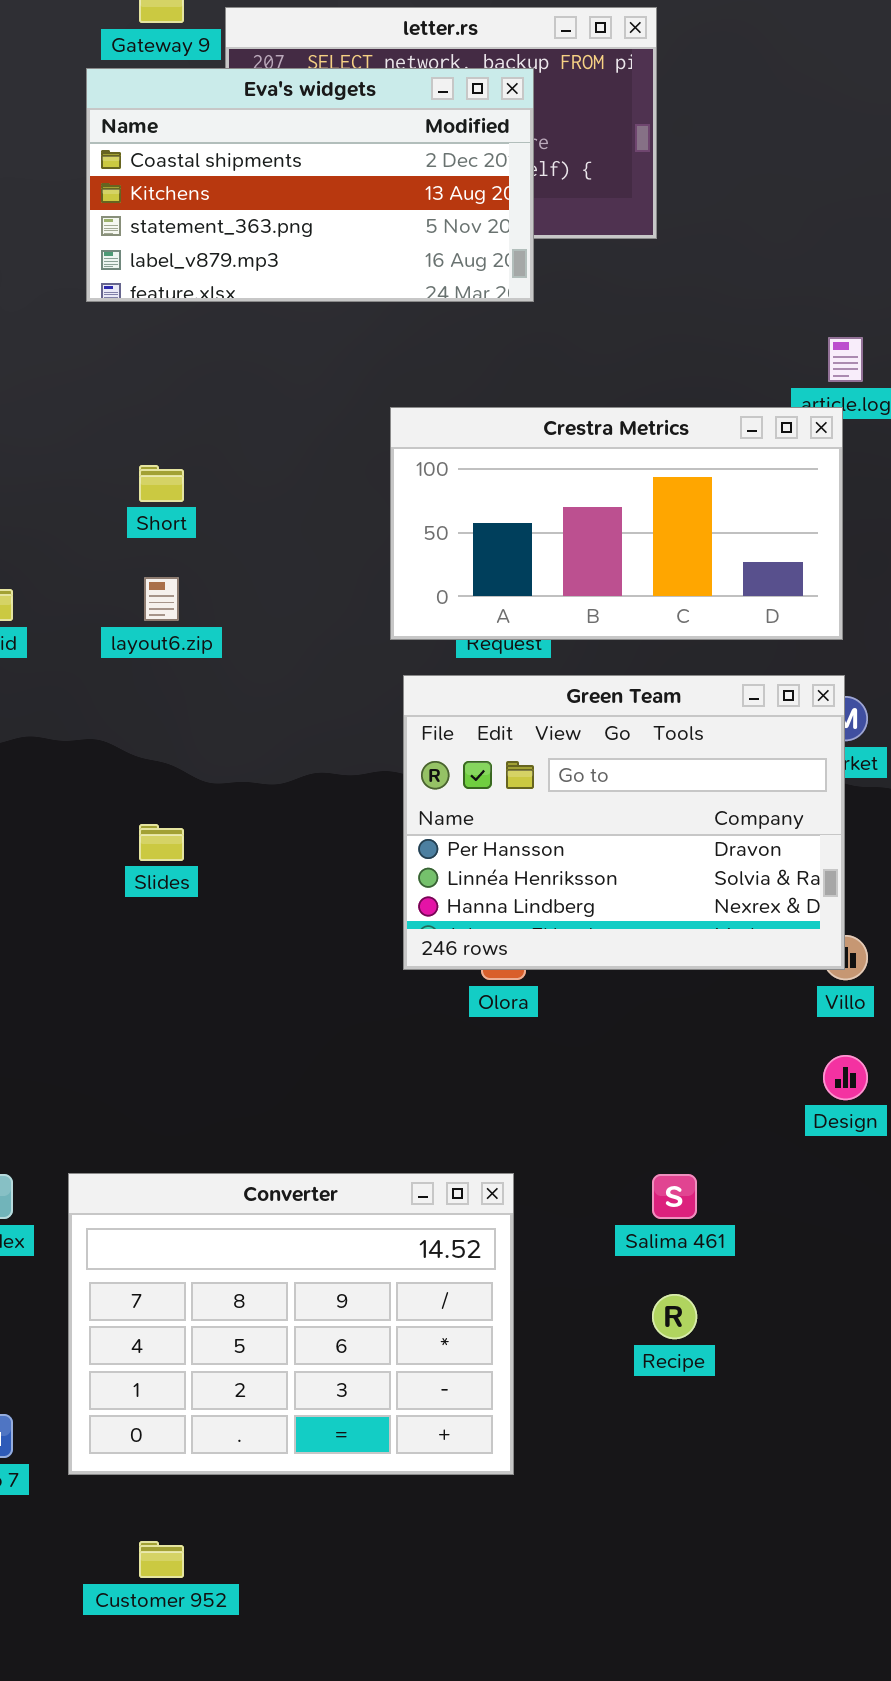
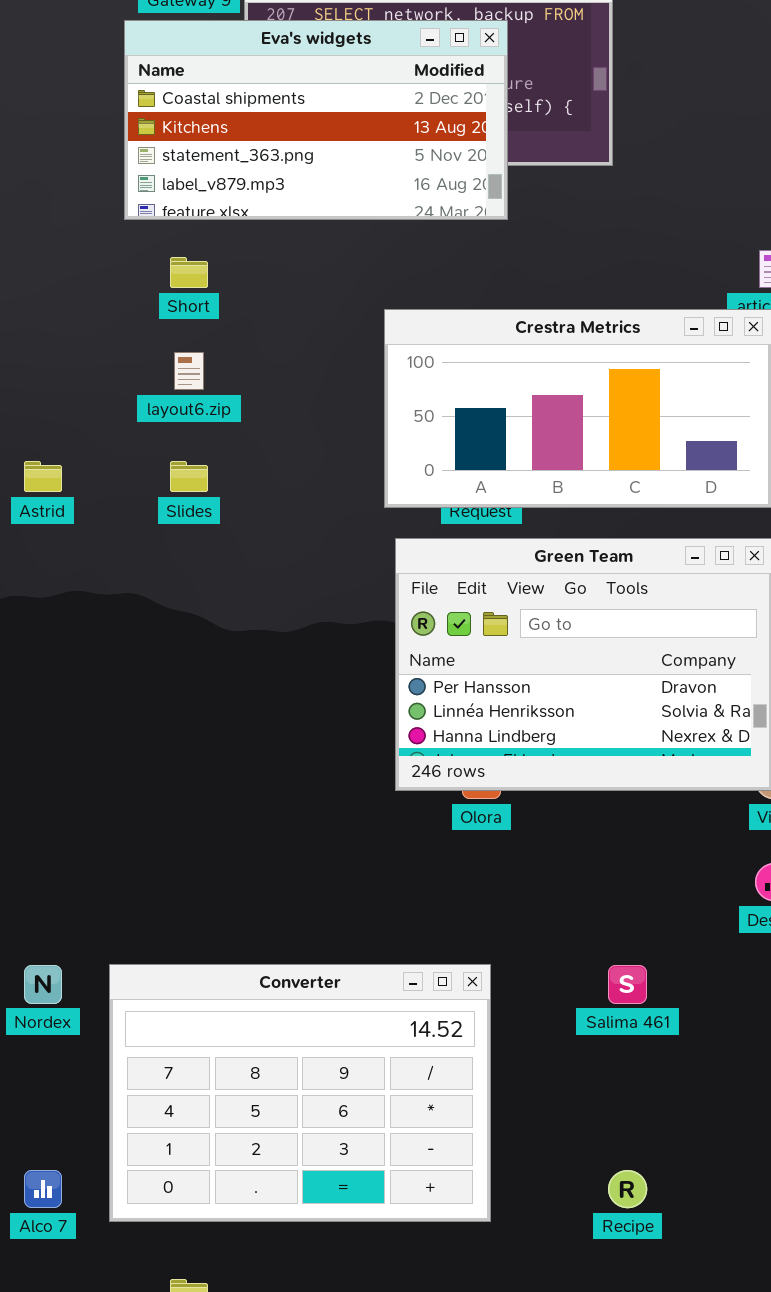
Short: [139,465,184,502] -> [170,257,208,288], moved
layout6.zip: [144,577,179,621] -> [174,352,204,390], moved
Slides: [139,824,184,861] -> [170,461,208,492], moved
Recipe: [652,1294,697,1339] -> [608,1170,647,1208], moved

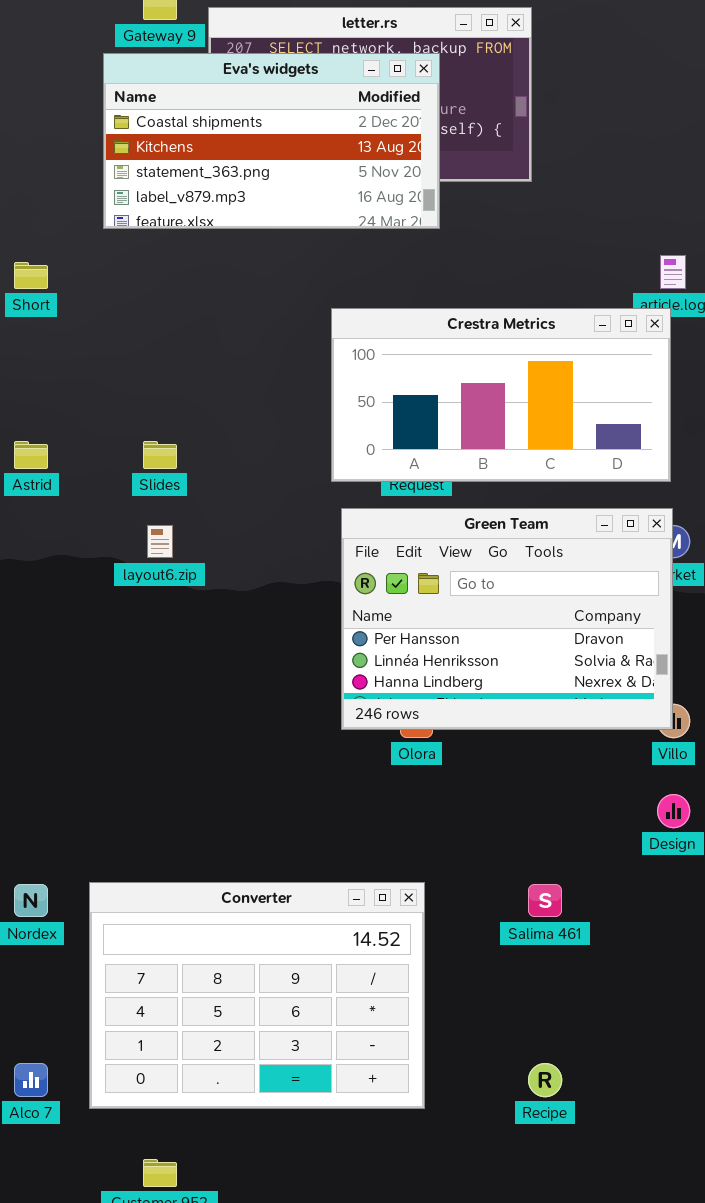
Short: [170,257,208,288] -> [14,262,48,289], moved
layout6.zip: [174,352,204,390] -> [147,525,173,558], moved

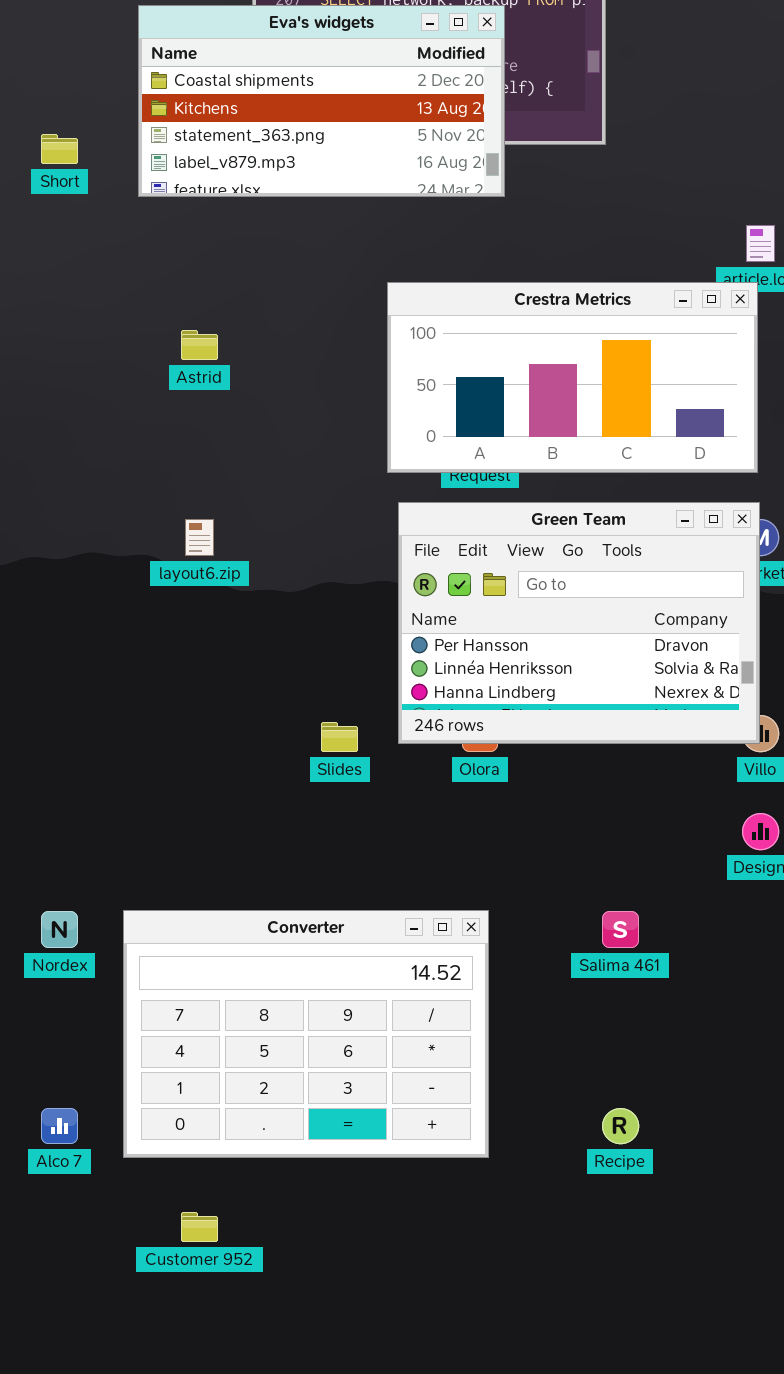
Short: [14,262,48,289] -> [41,134,78,164], moved
Astrid: [14,441,48,469] -> [181,330,218,360], moved
Slides: [143,441,177,469] -> [321,722,358,752], moved

